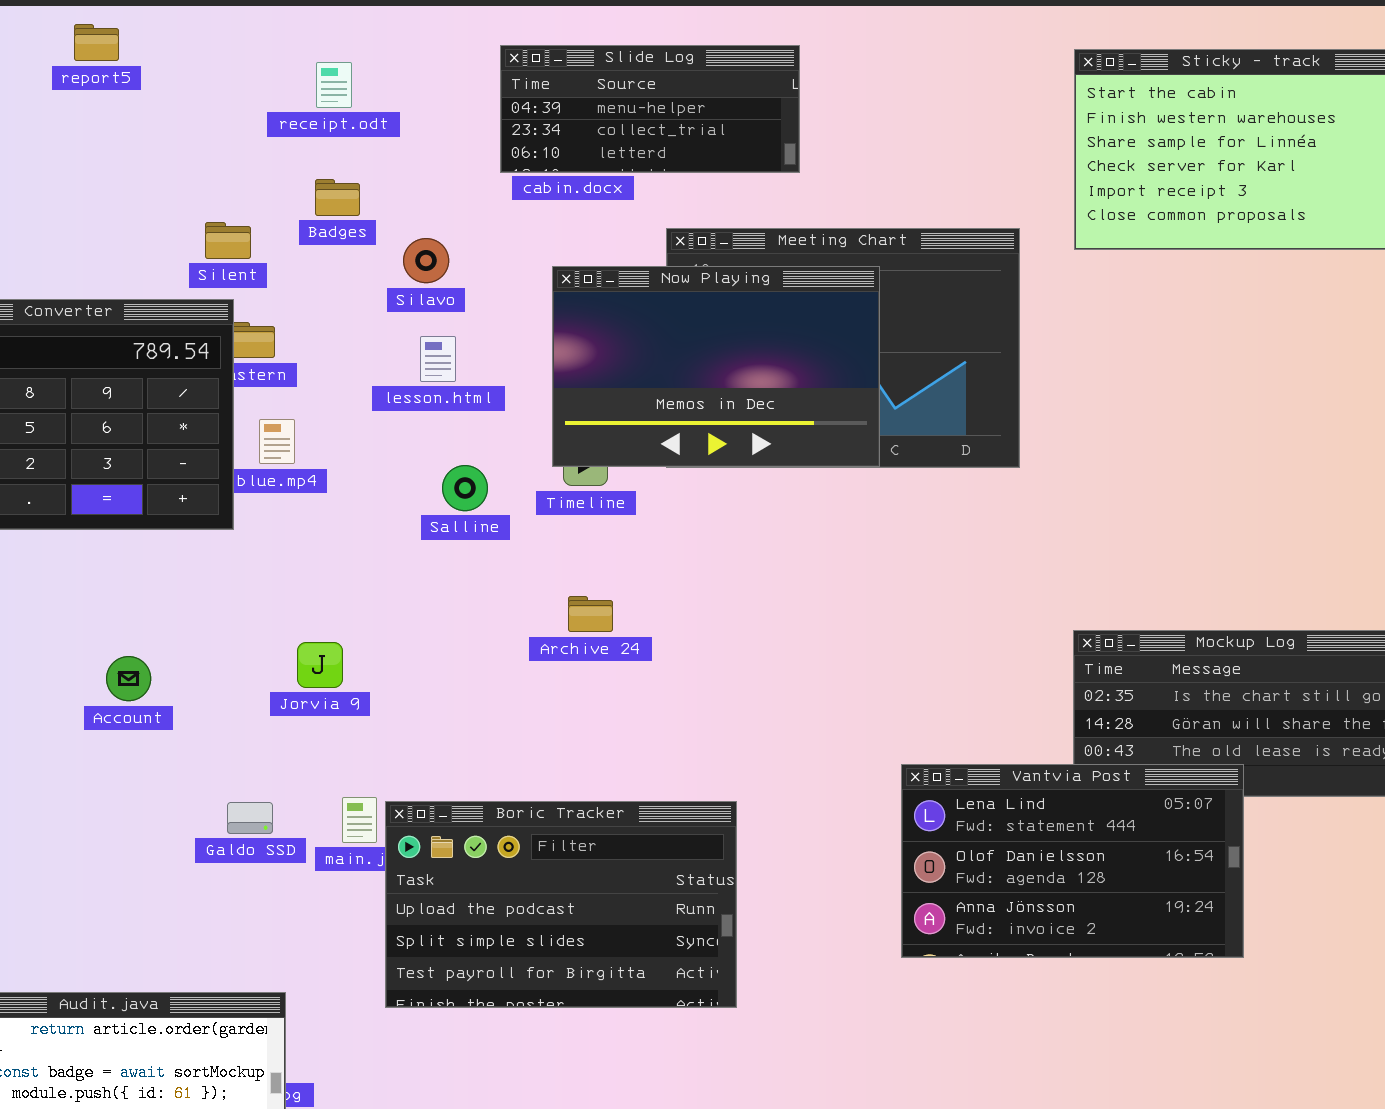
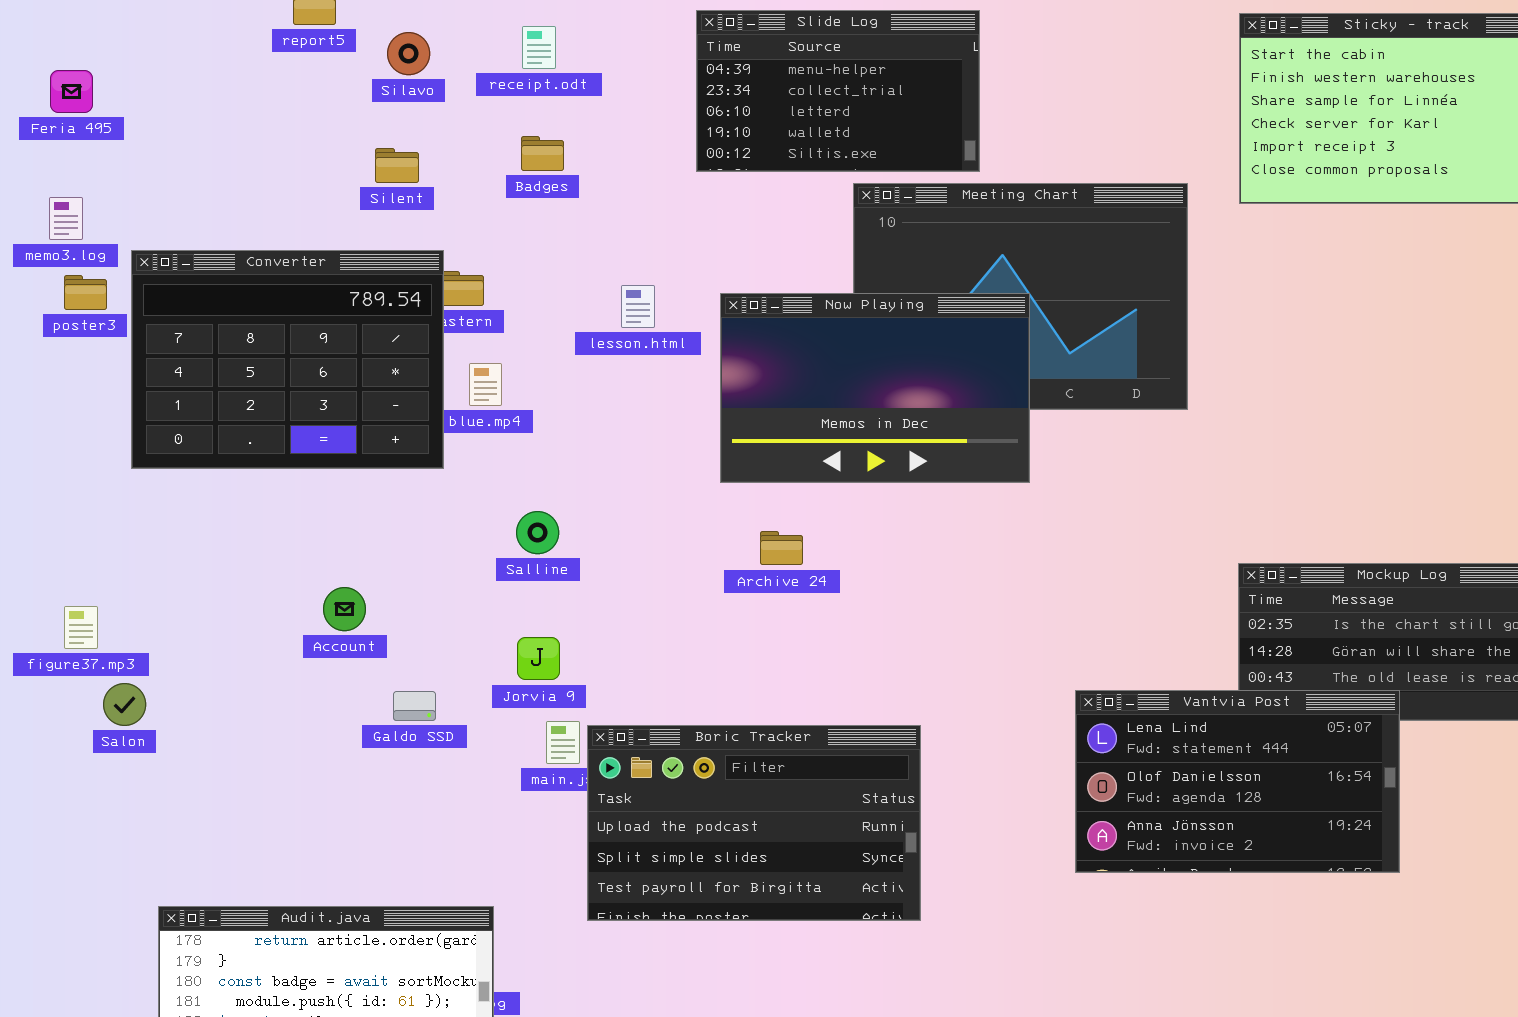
Slide Log: [500,45,800,173] -> [696,10,980,172], resized
Silent: [205,222,251,259] -> [375,148,419,183], moved
Silavo: [403,238,449,283] -> [387,32,430,75], moved
Now Playing: [552,266,880,467] -> [720,293,1030,483], moved
Salline: [442,465,488,511] -> [516,511,559,554], moved
Jorvia 9: [297,642,343,688] -> [517,637,560,680], moved
Galdo SSD: [227,802,273,834] -> [393,691,436,721], moved

